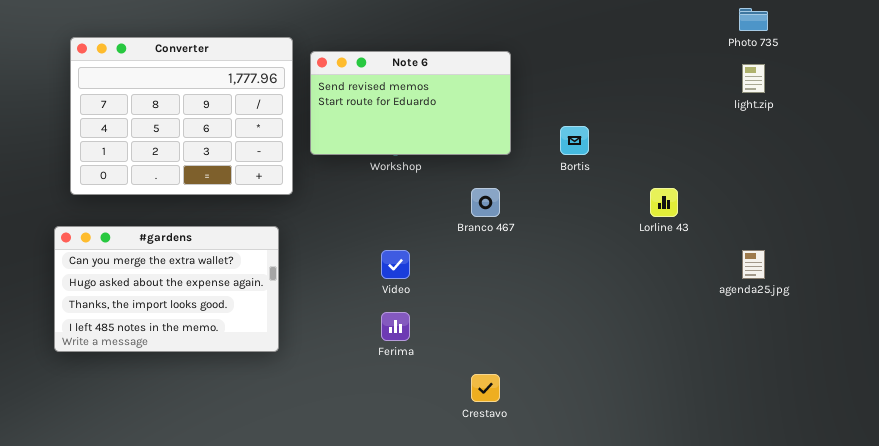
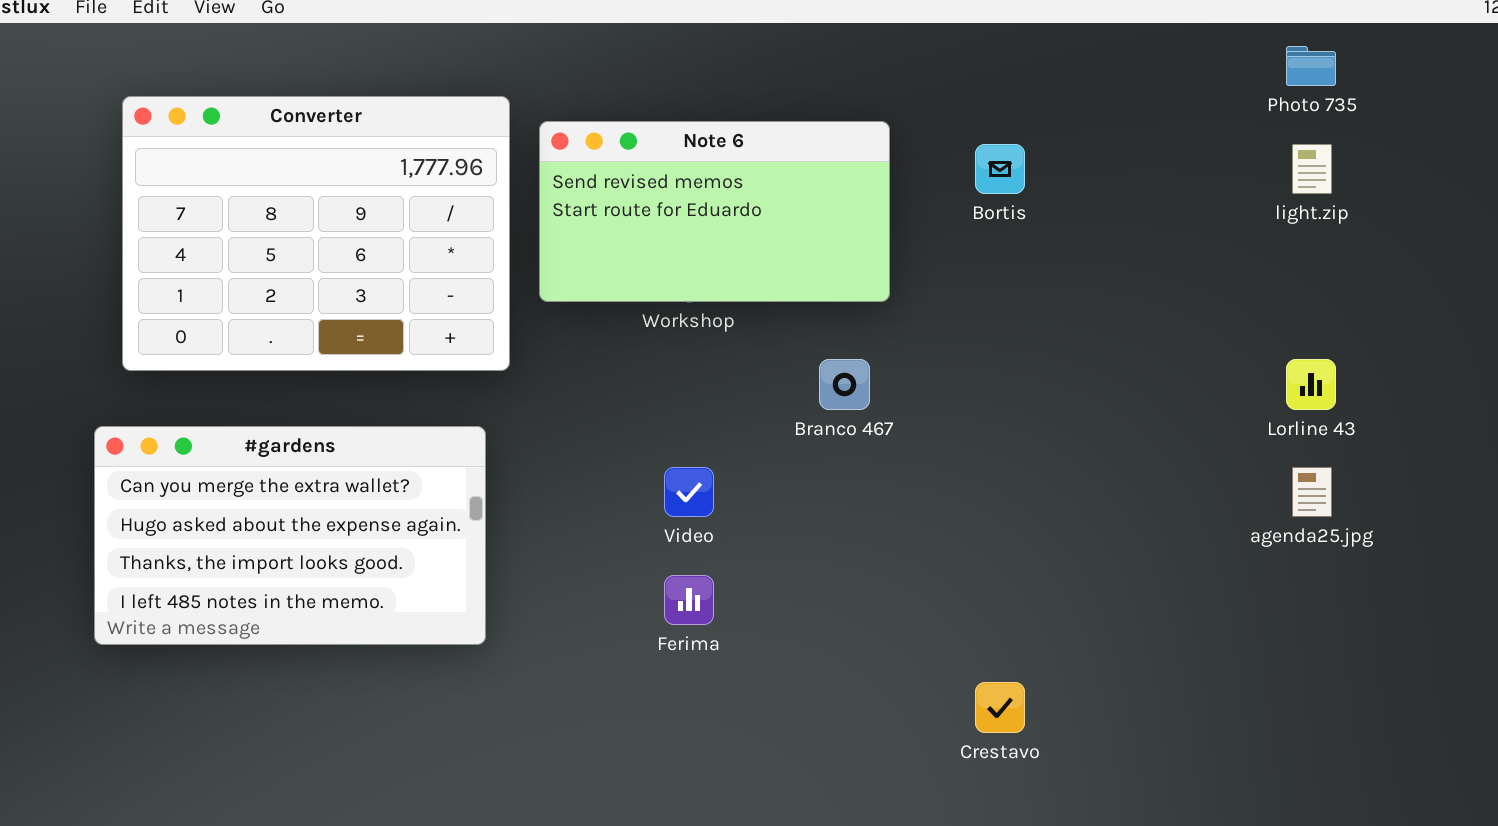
Bortis: [560,126,589,155] -> [975,144,1025,194], moved
Lorline 43: [650,188,678,217] -> [1286,359,1336,410], moved
Crestavo: [471,374,500,402] -> [975,682,1025,733], moved

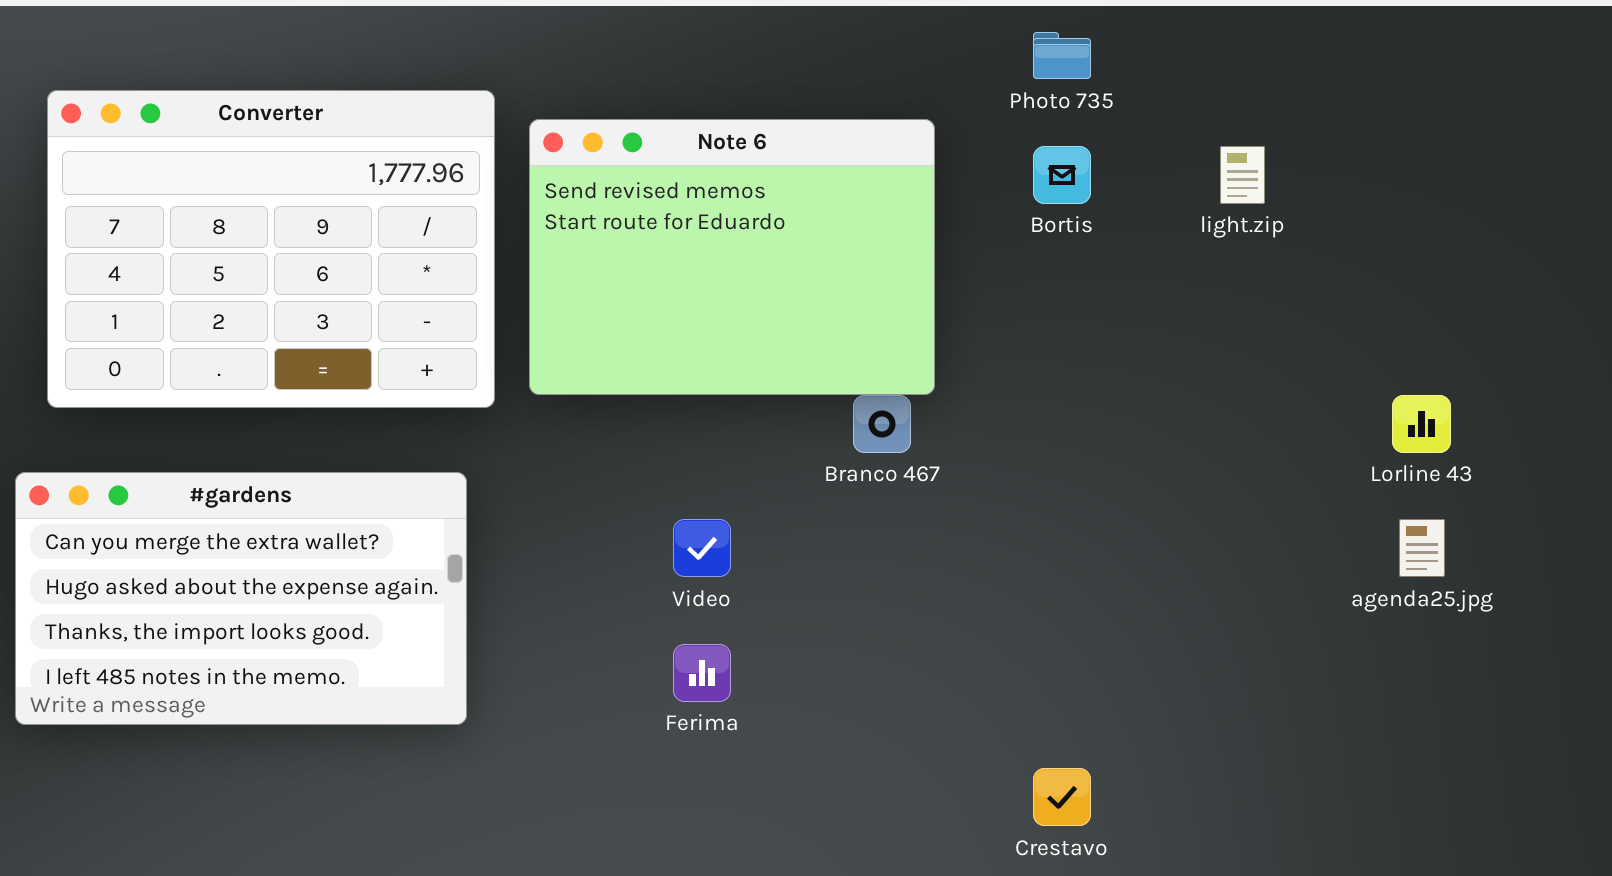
Photo 735: [1286,46,1336,86] -> [1033,32,1091,79], moved
Note 6: [539,121,890,302] -> [529,119,935,395], resized
light.zip: [1292,144,1332,194] -> [1220,146,1265,204], moved

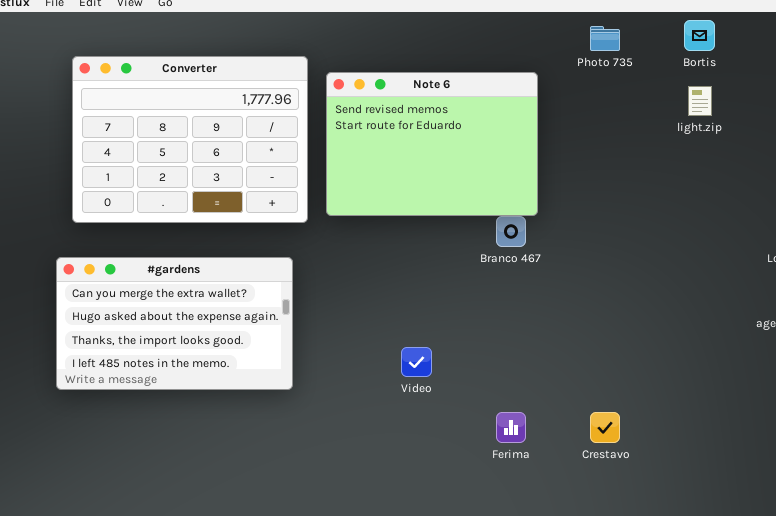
Bortis: [1033,146,1091,204] -> [684,20,715,51], moved
Video: [673,519,731,577] -> [401,347,432,377], moved
Ferima: [673,644,731,702] -> [496,412,526,443], moved

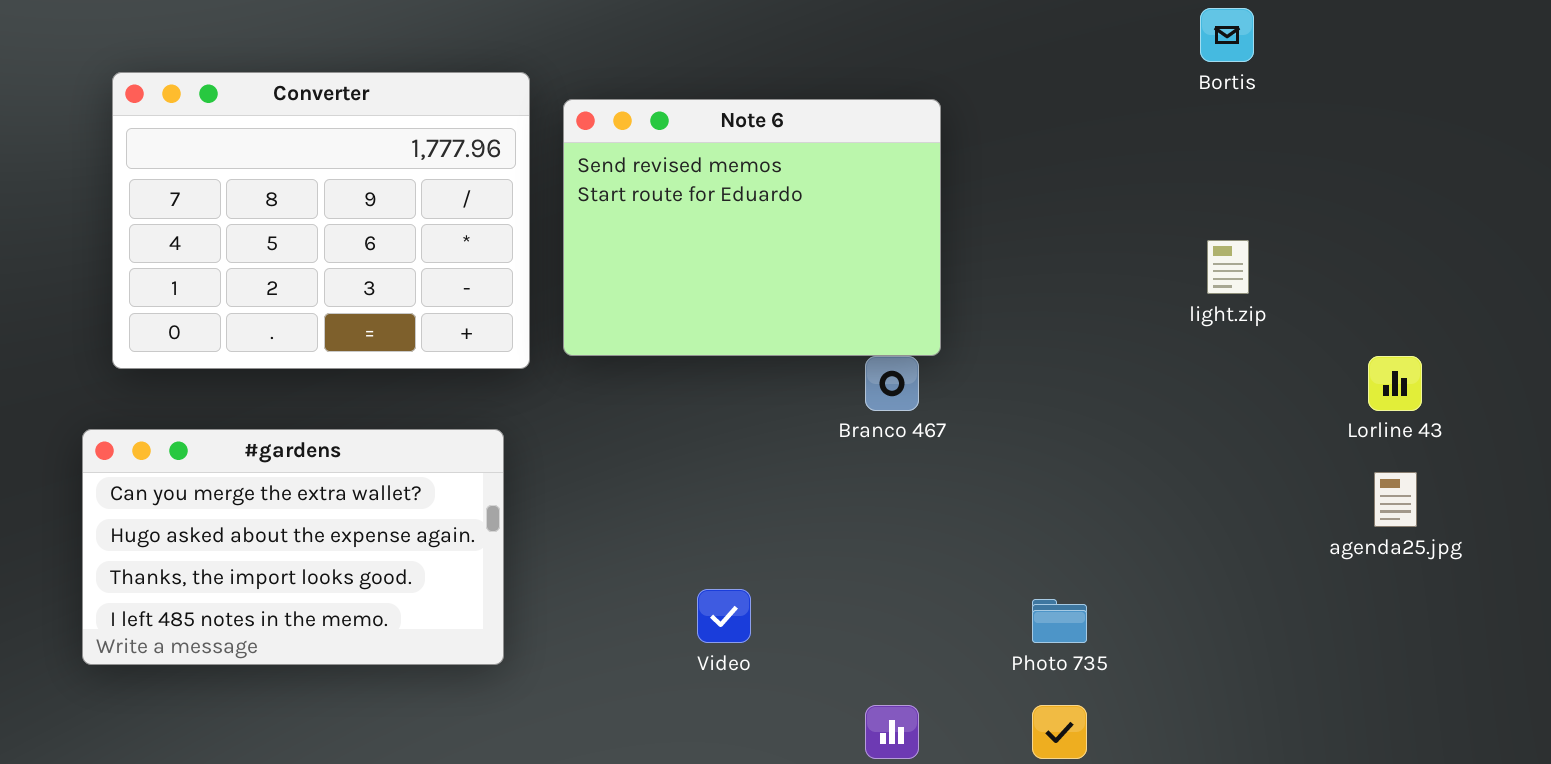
Photo 735: [590,26,620,51] -> [1032,599,1087,643], moved
light.zip: [688,86,712,116] -> [1207,240,1249,294], moved

